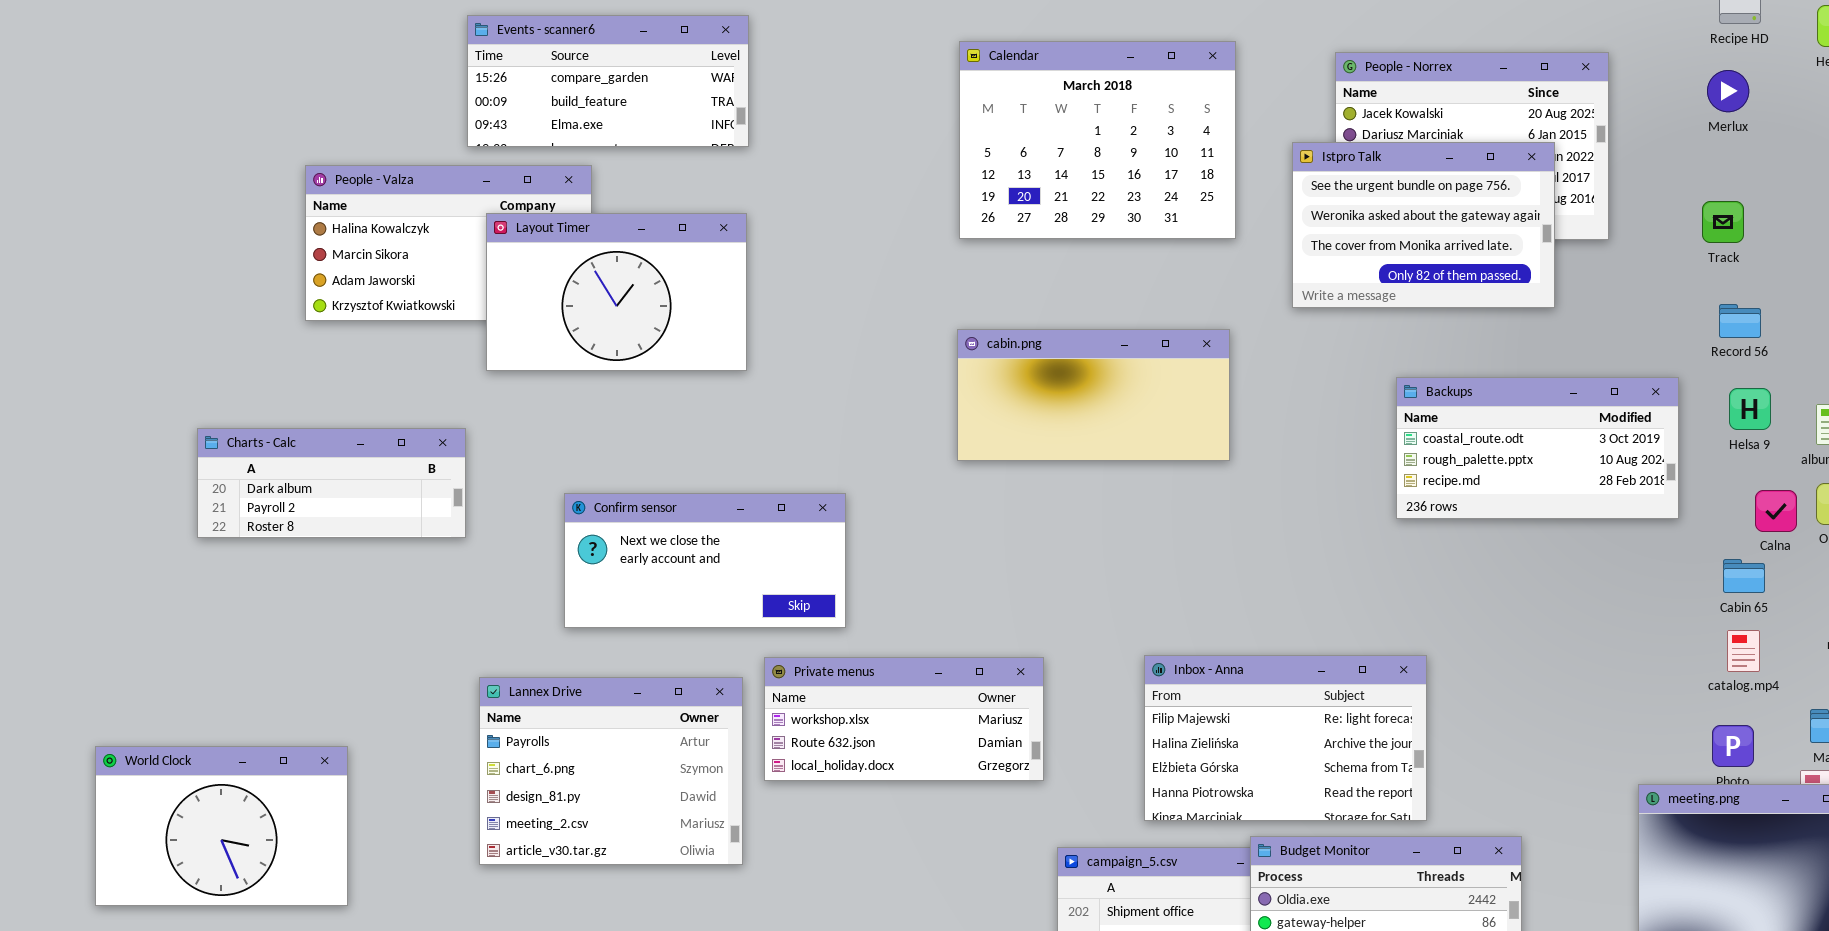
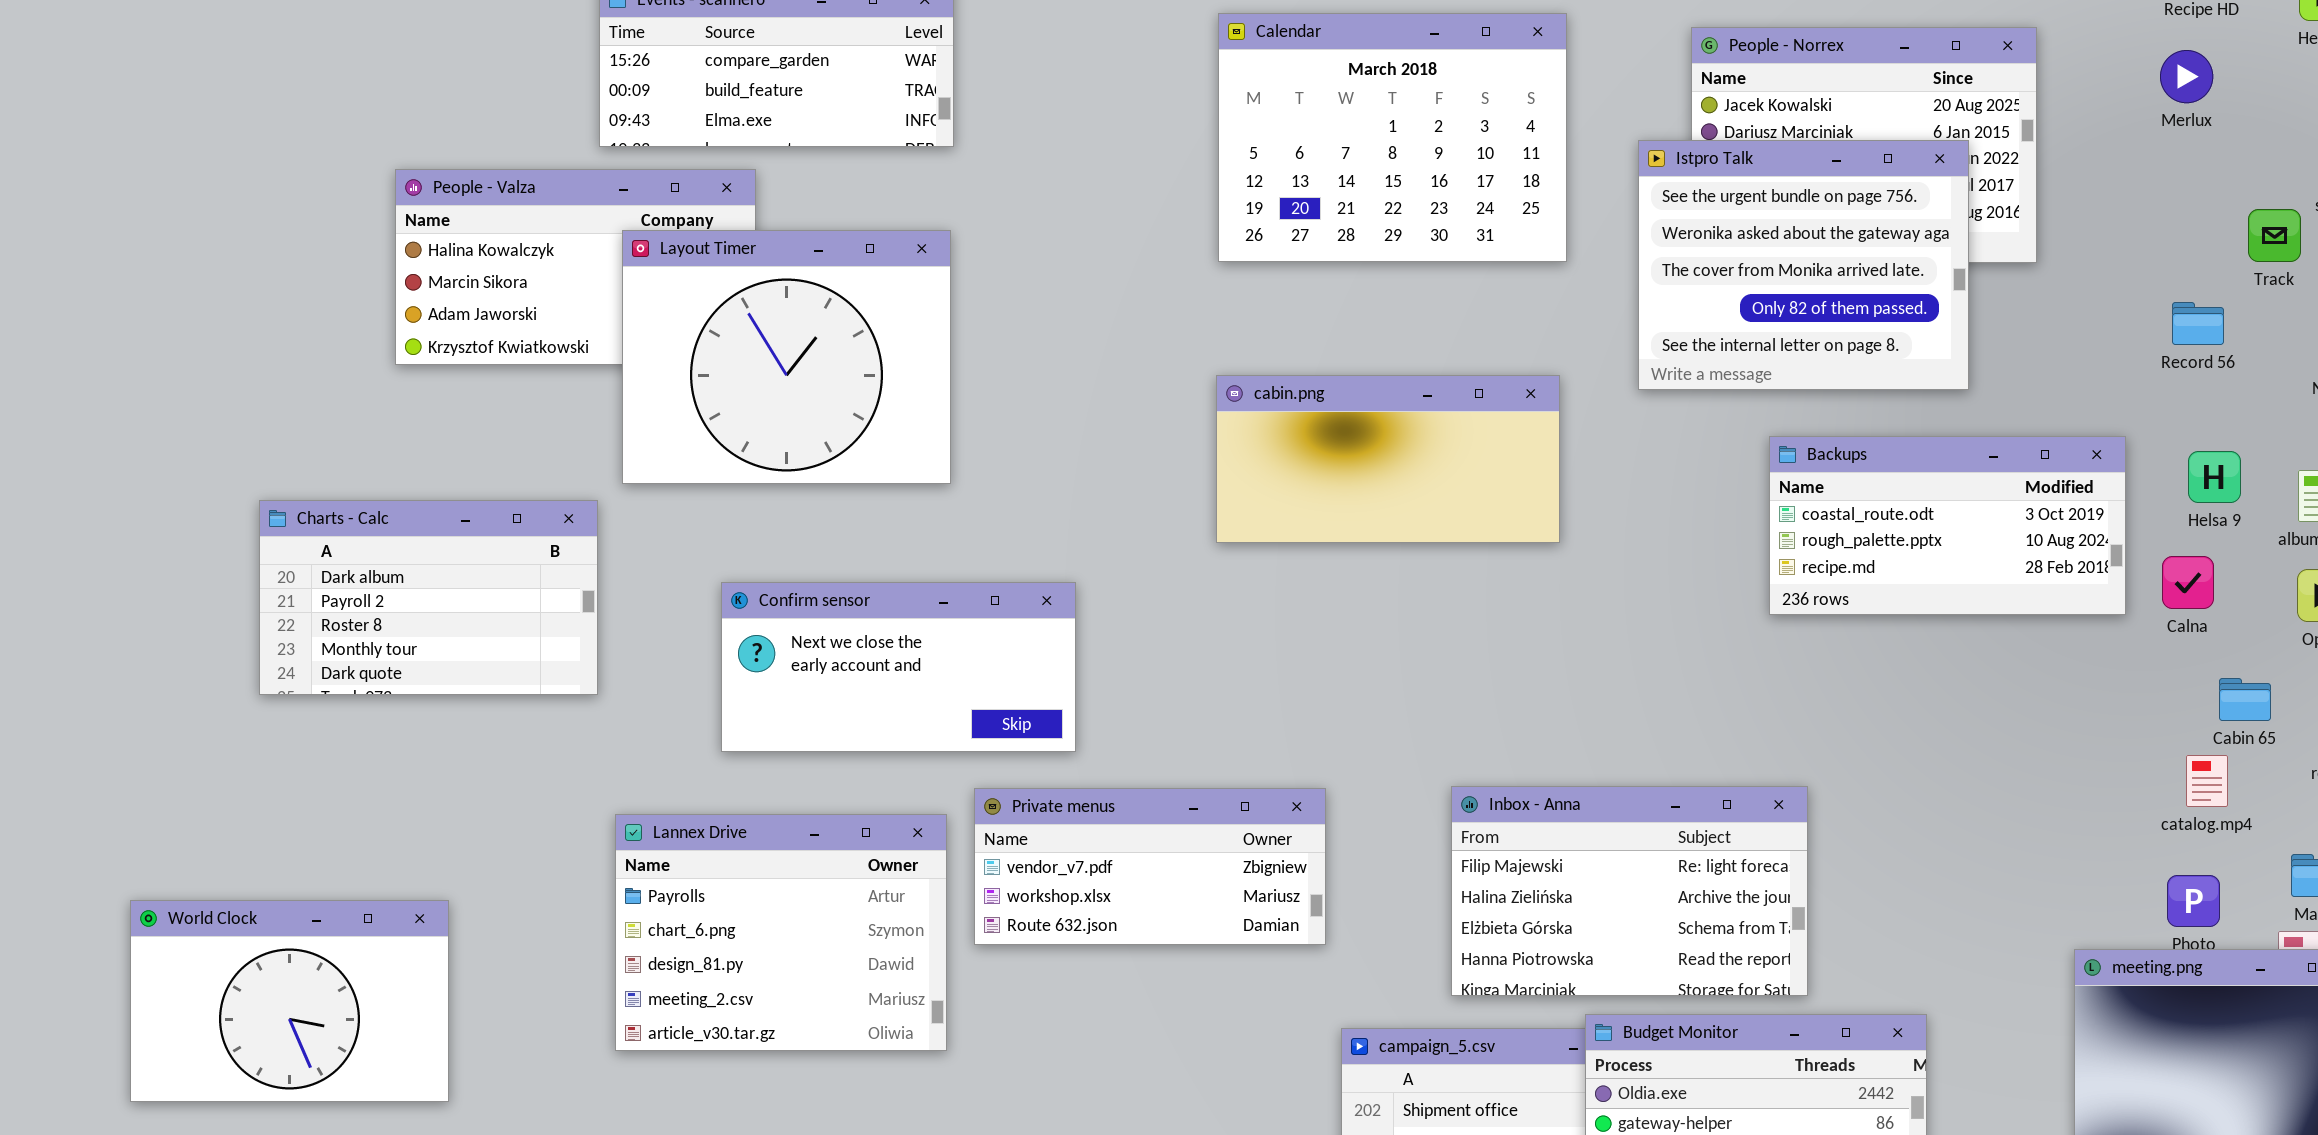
Istpro Talk: [1292,142,1555,308] -> [1638,140,1969,390], resized
Track: [1702,201,1744,243] -> [2248,209,2301,262], moved
Layout Timer: [486,213,747,371] -> [622,230,951,484], resized
Record 56: [1719,304,1761,338] -> [2172,302,2224,345], moved
Charts - Calc: [197,428,466,538] -> [259,500,598,695], resized
Calna: [1755,490,1797,532] -> [2162,556,2214,609], moved
Cabin 65: [1723,559,1765,593] -> [2219,678,2271,721], moved
Private menus: [764,657,1044,781] -> [974,788,1326,945], scrolled up 1 row

